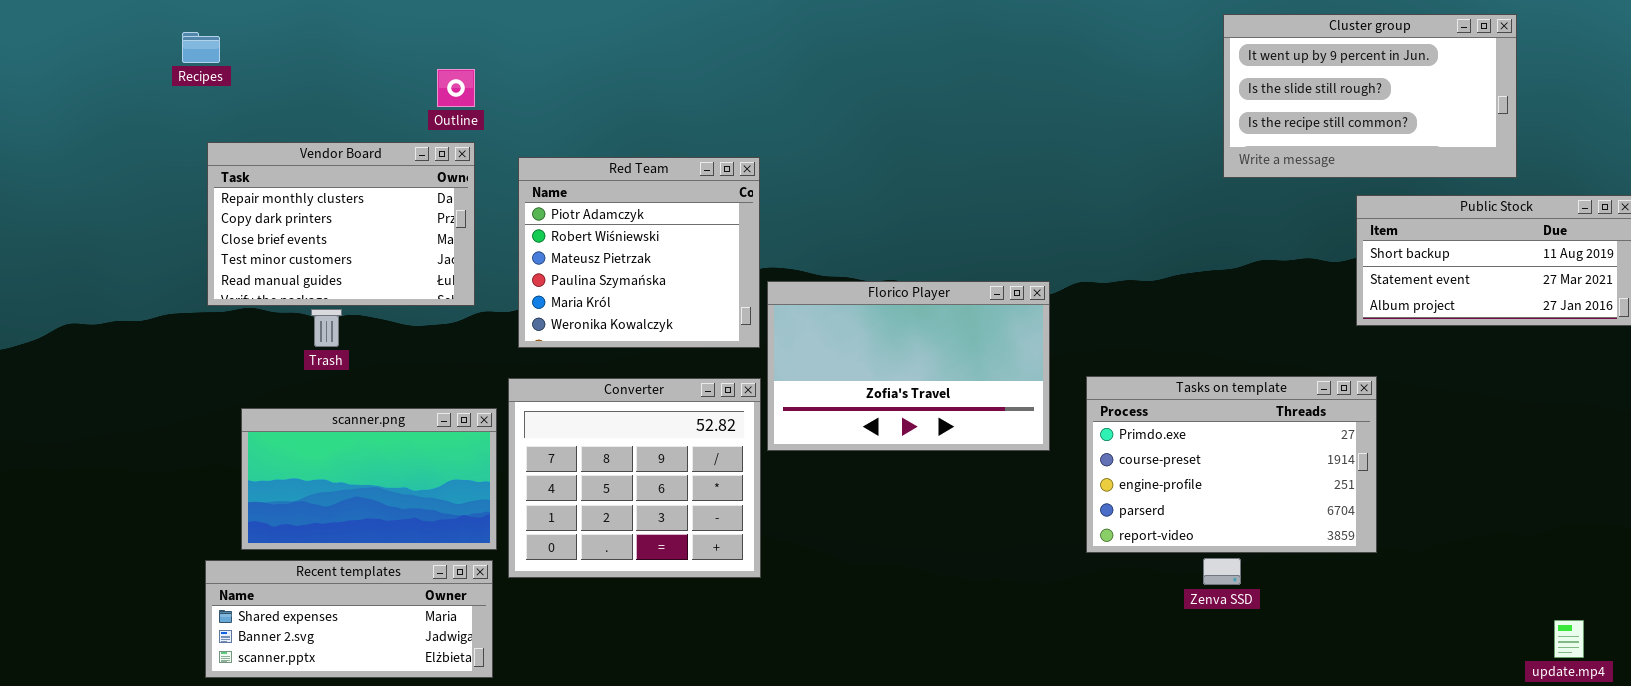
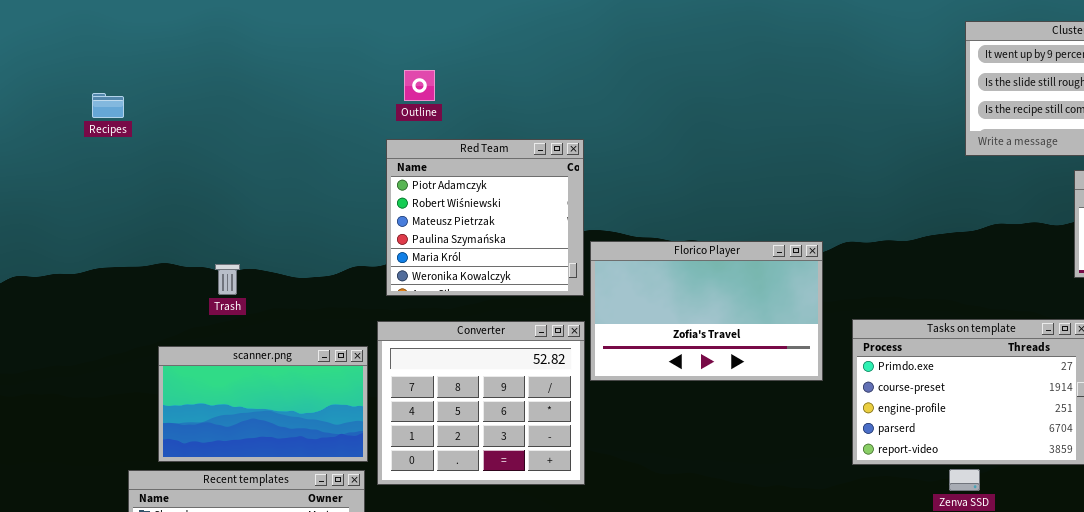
Recipes: [182,32,220,63] -> [92,93,124,118], moved
Outline: [437,69,475,107] -> [404,70,435,101], moved
Vendor Board: [207,142,475,306] -> none, closed

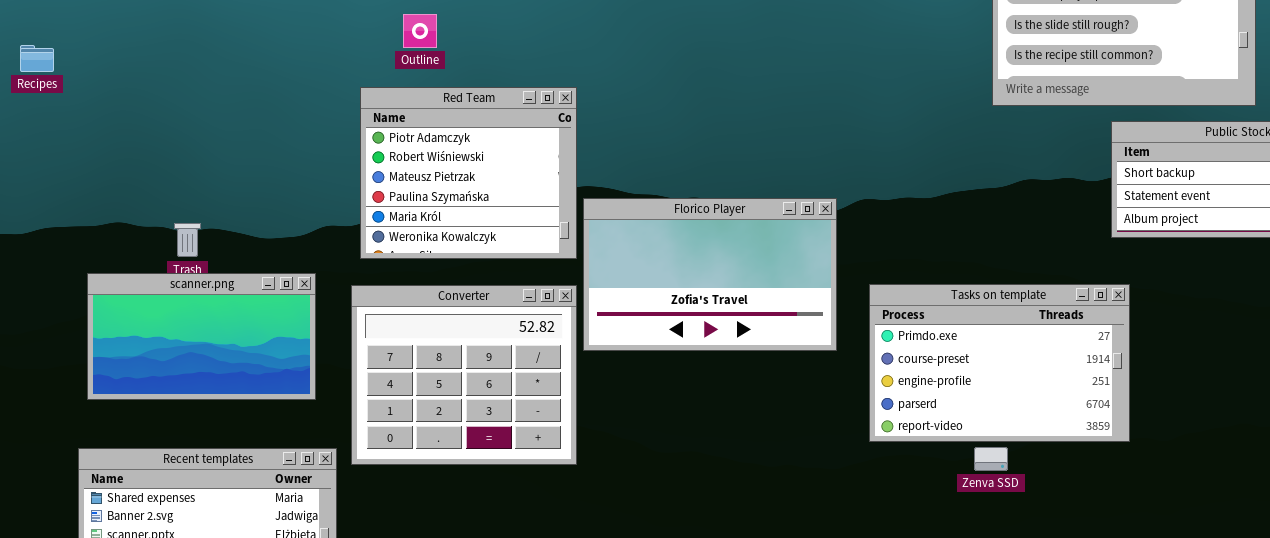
Outline: [404,70,435,101] -> [403,14,437,48], moved
Recipes: [92,93,124,118] -> [20,45,54,72], moved
scanner.png: [158,346,368,462] -> [87,273,316,400], moved

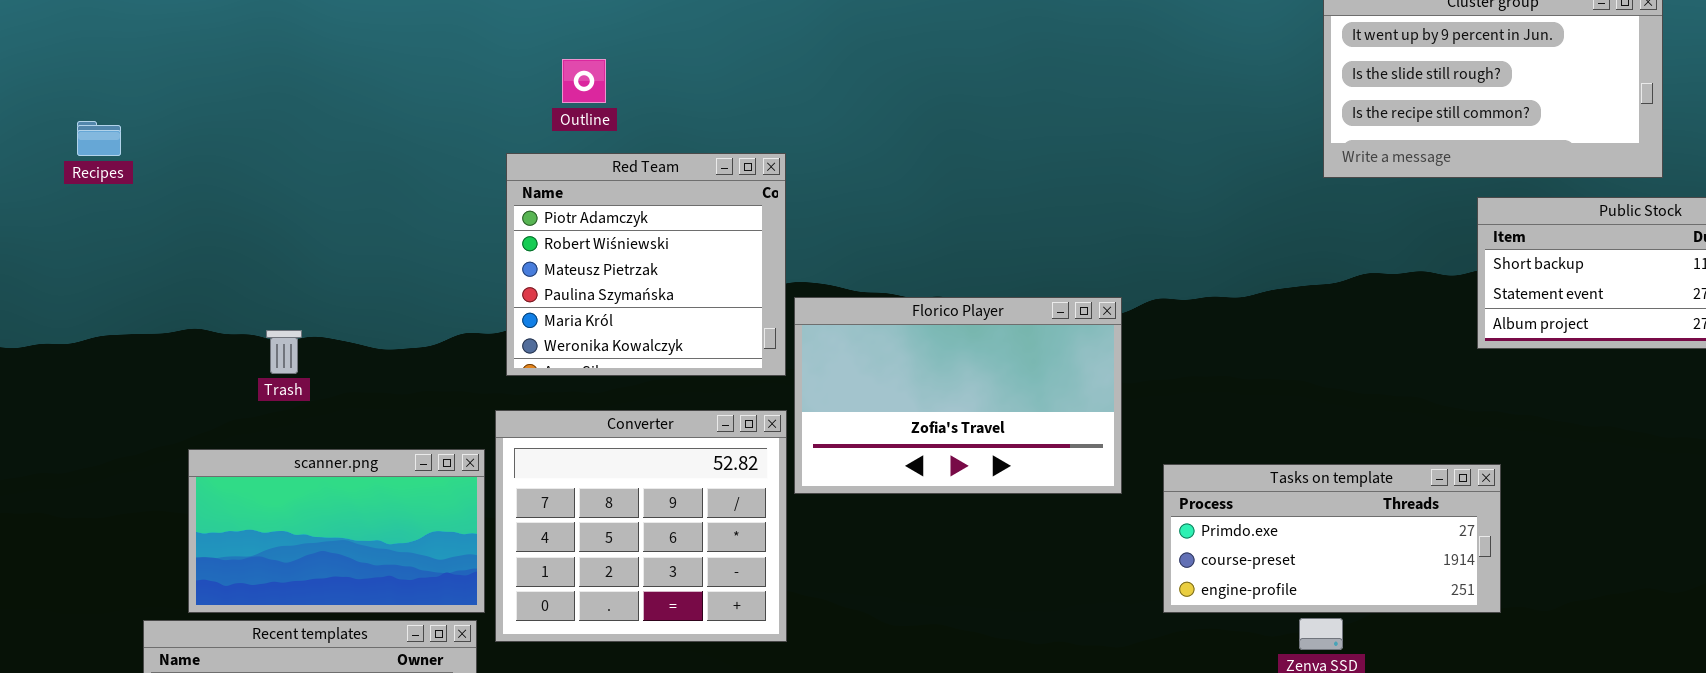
Recipes: [20,45,54,72] -> [77,121,121,156], moved
scanner.png: [87,273,316,400] -> [188,449,485,613], moved
Tasks on template: [869,284,1130,442] -> [1163,464,1501,613], resized

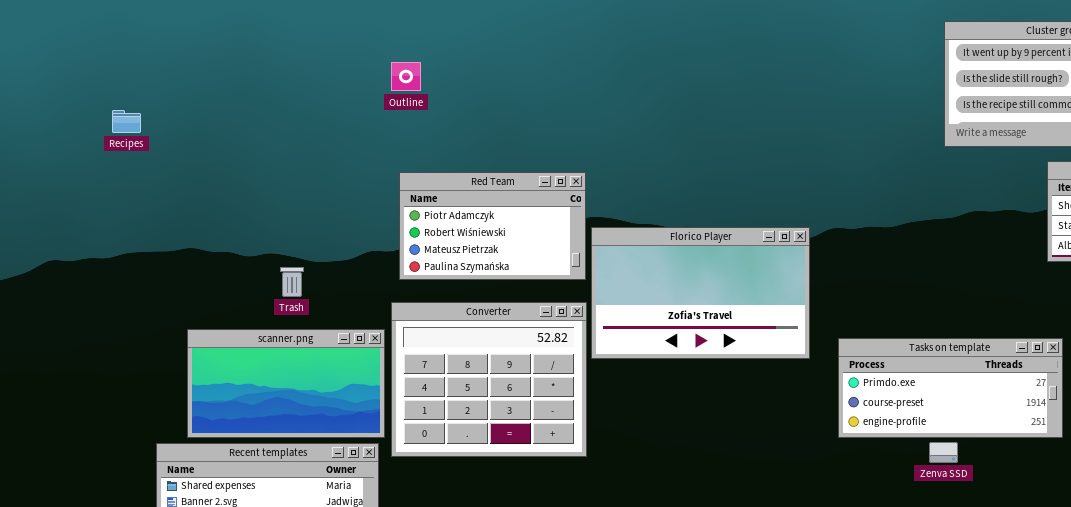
Outline: [562,59,606,103] -> [391,62,421,91], moved
Red Team: [506,153,786,376] -> [399,172,586,280], resized
Trash: [266,330,302,374] -> [280,267,304,297], moved

